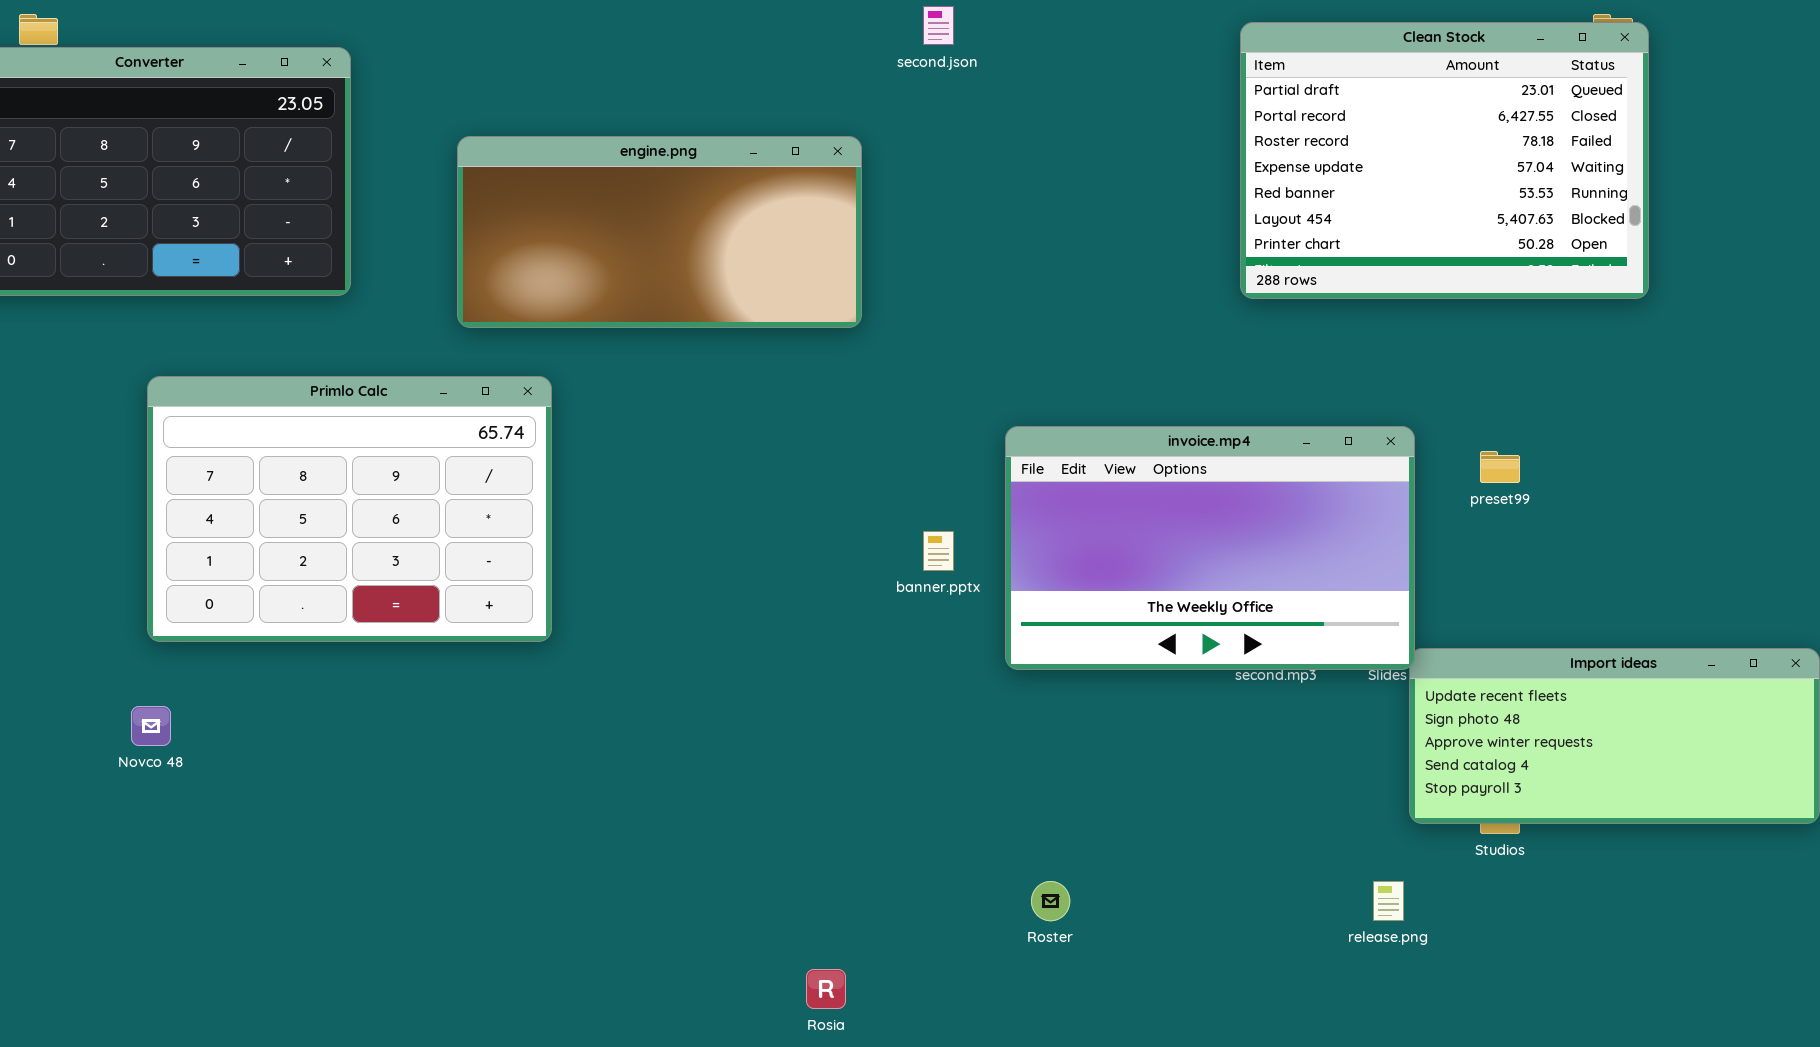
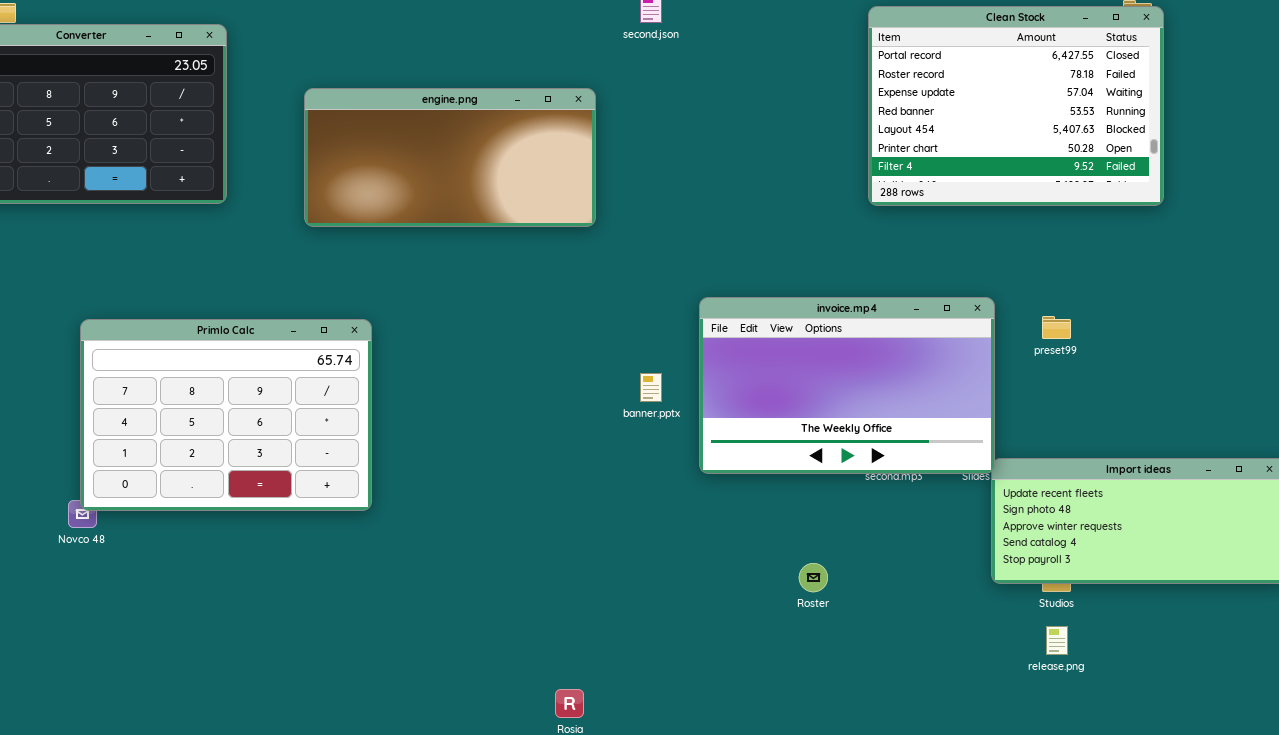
Clean Stock: [1240,22,1649,299] -> [868,6,1164,206], scrolled down 1 row
Primlo Calc: [147,376,552,642] -> [80,319,372,511], moved
Roster: [1031,881,1070,921] -> [799,563,828,592], moved
release.png: [1373,881,1404,921] -> [1046,626,1068,655], moved

